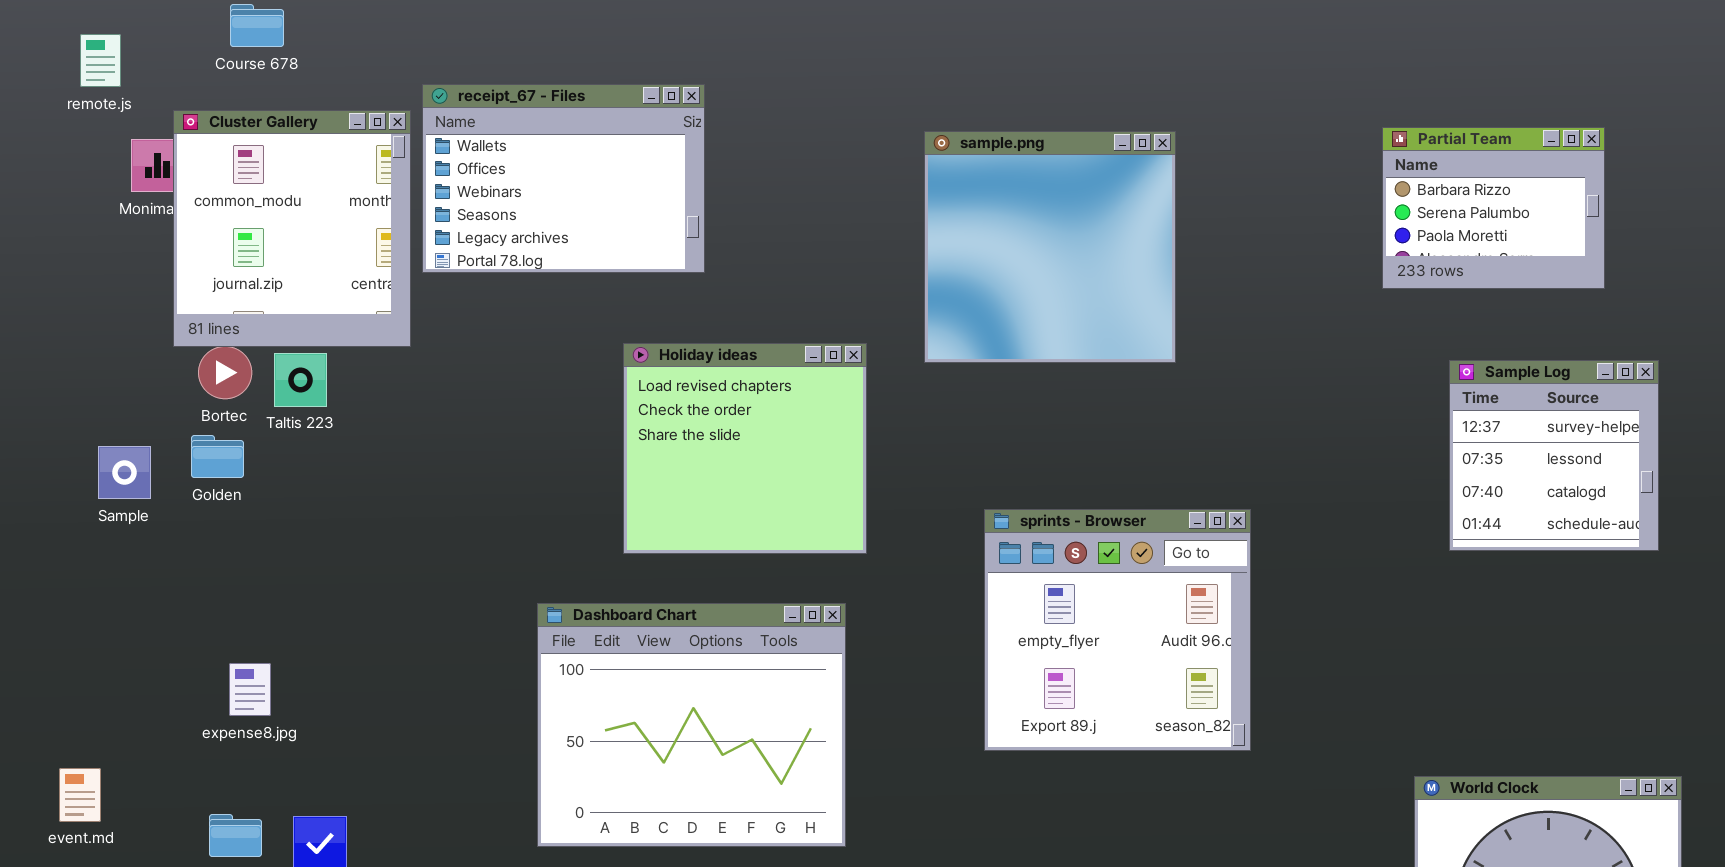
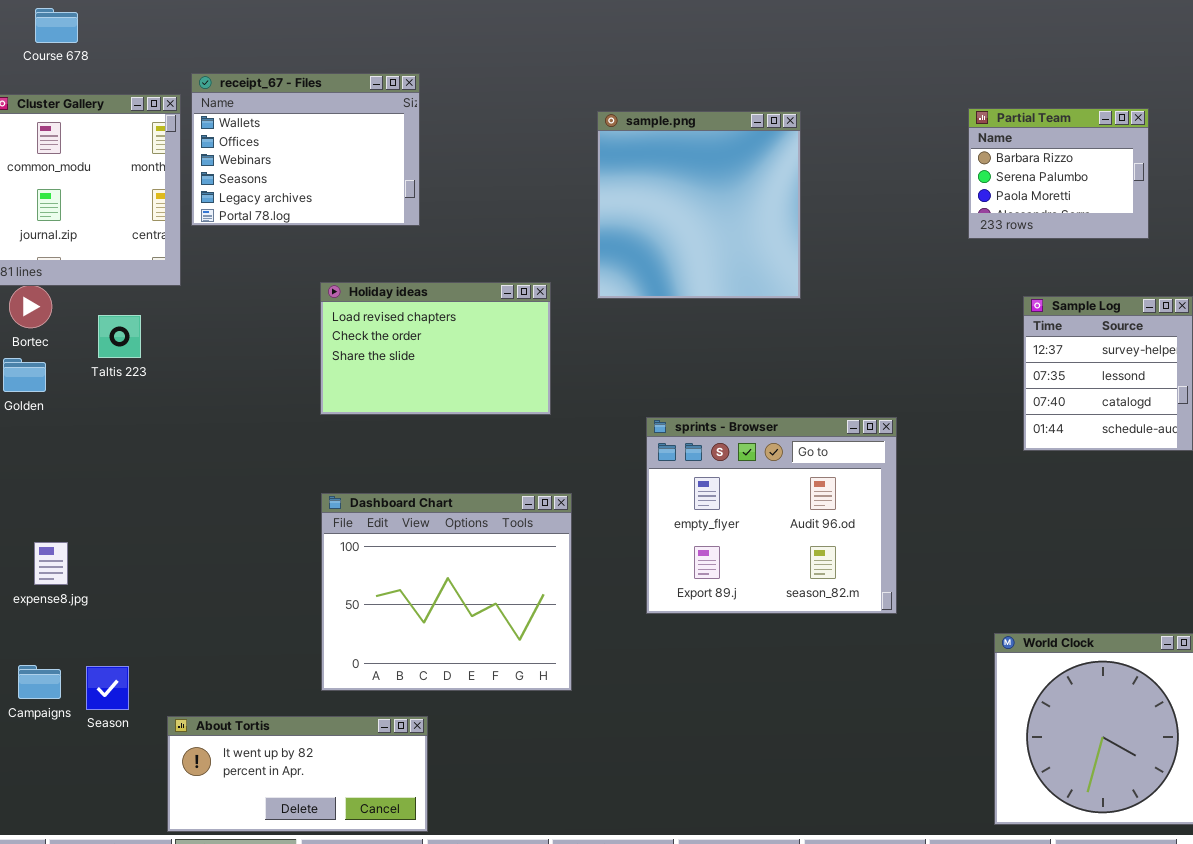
Holiday ideas: [623,343,867,554] -> [320,282,551,415], resized
Taltis 223: [274,353,327,407] -> [98,315,141,358], moved
sprints - Browser: [984,509,1251,751] -> [646,417,897,614], resized
Dashboard Chart: [537,603,846,847] -> [321,493,572,691], moved

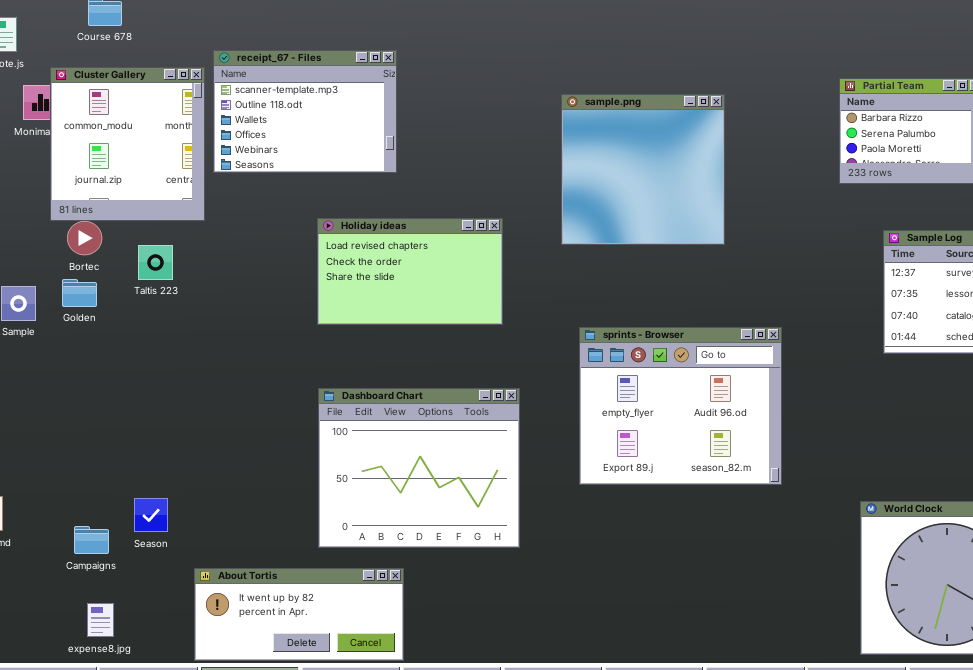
receipt_67 - Files: [191,73,420,226] -> [213,50,397,173], scrolled up 2 rows
sample.png: [597,111,801,299] -> [561,94,725,245], moved
expense8.jpg: [34,542,68,585] -> [87,603,114,637], moved
Season: [86,666,129,710] -> [134,498,168,532], moved

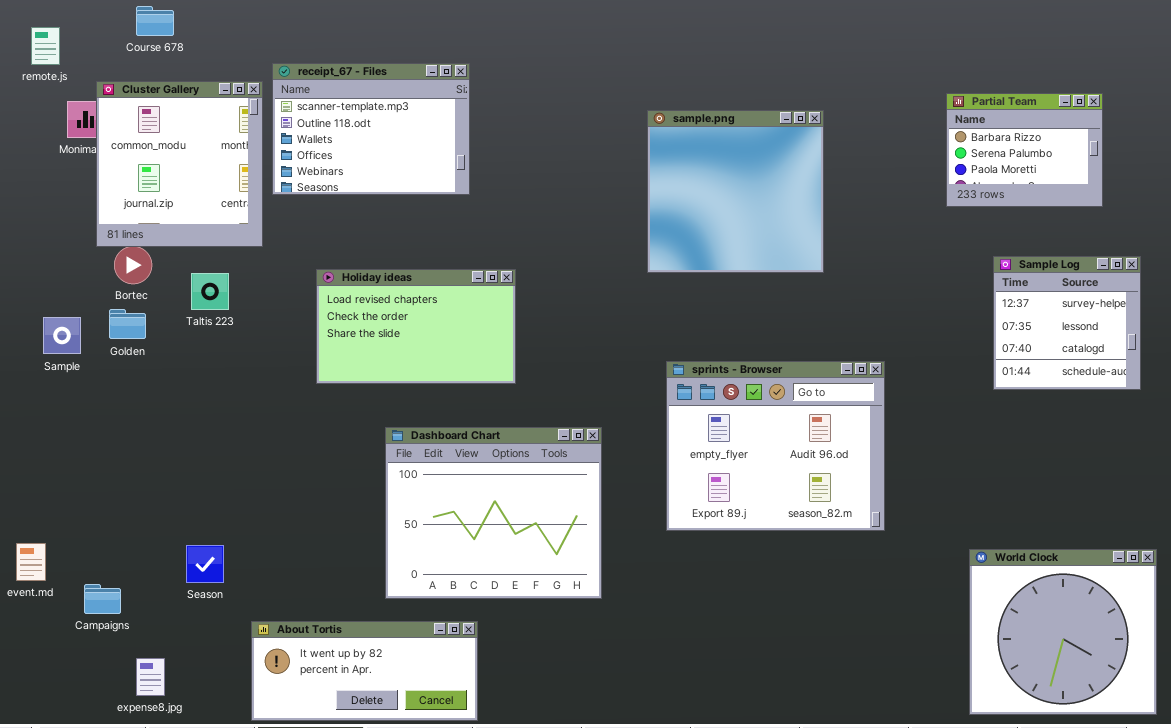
Holiday ideas: [317,218,503,325] -> [316,269,516,384], moved
Campaigns: [74,526,109,554] -> [84,584,121,614], moved

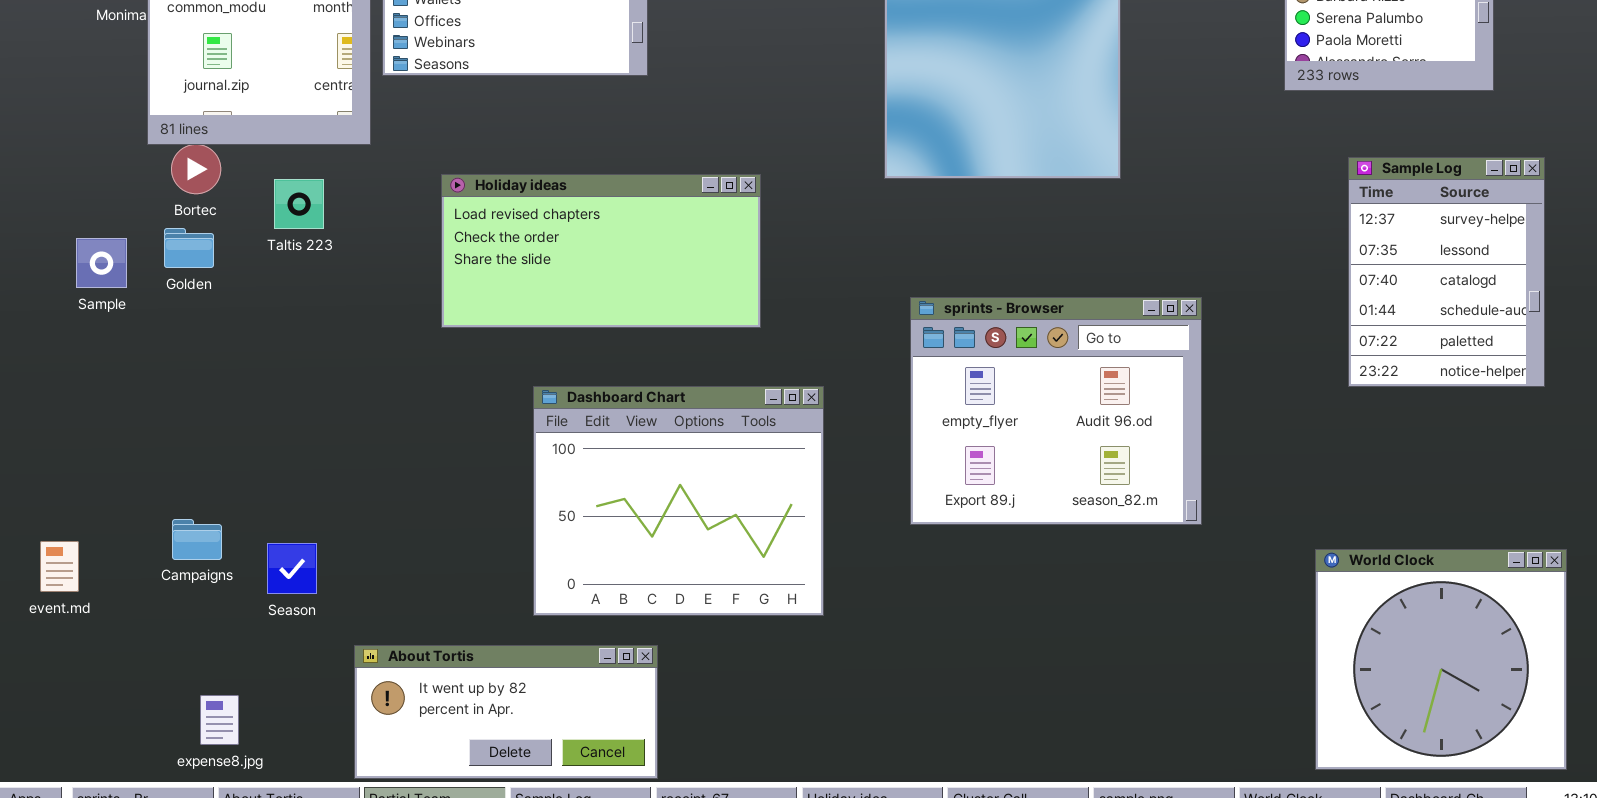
Sample Log: [993,256,1141,390] -> [1348,157,1545,387], resized
Holiday ideas: [316,269,516,384] -> [441,174,761,328], resized
Campaigns: [84,584,121,614] -> [172,519,222,560], moved

